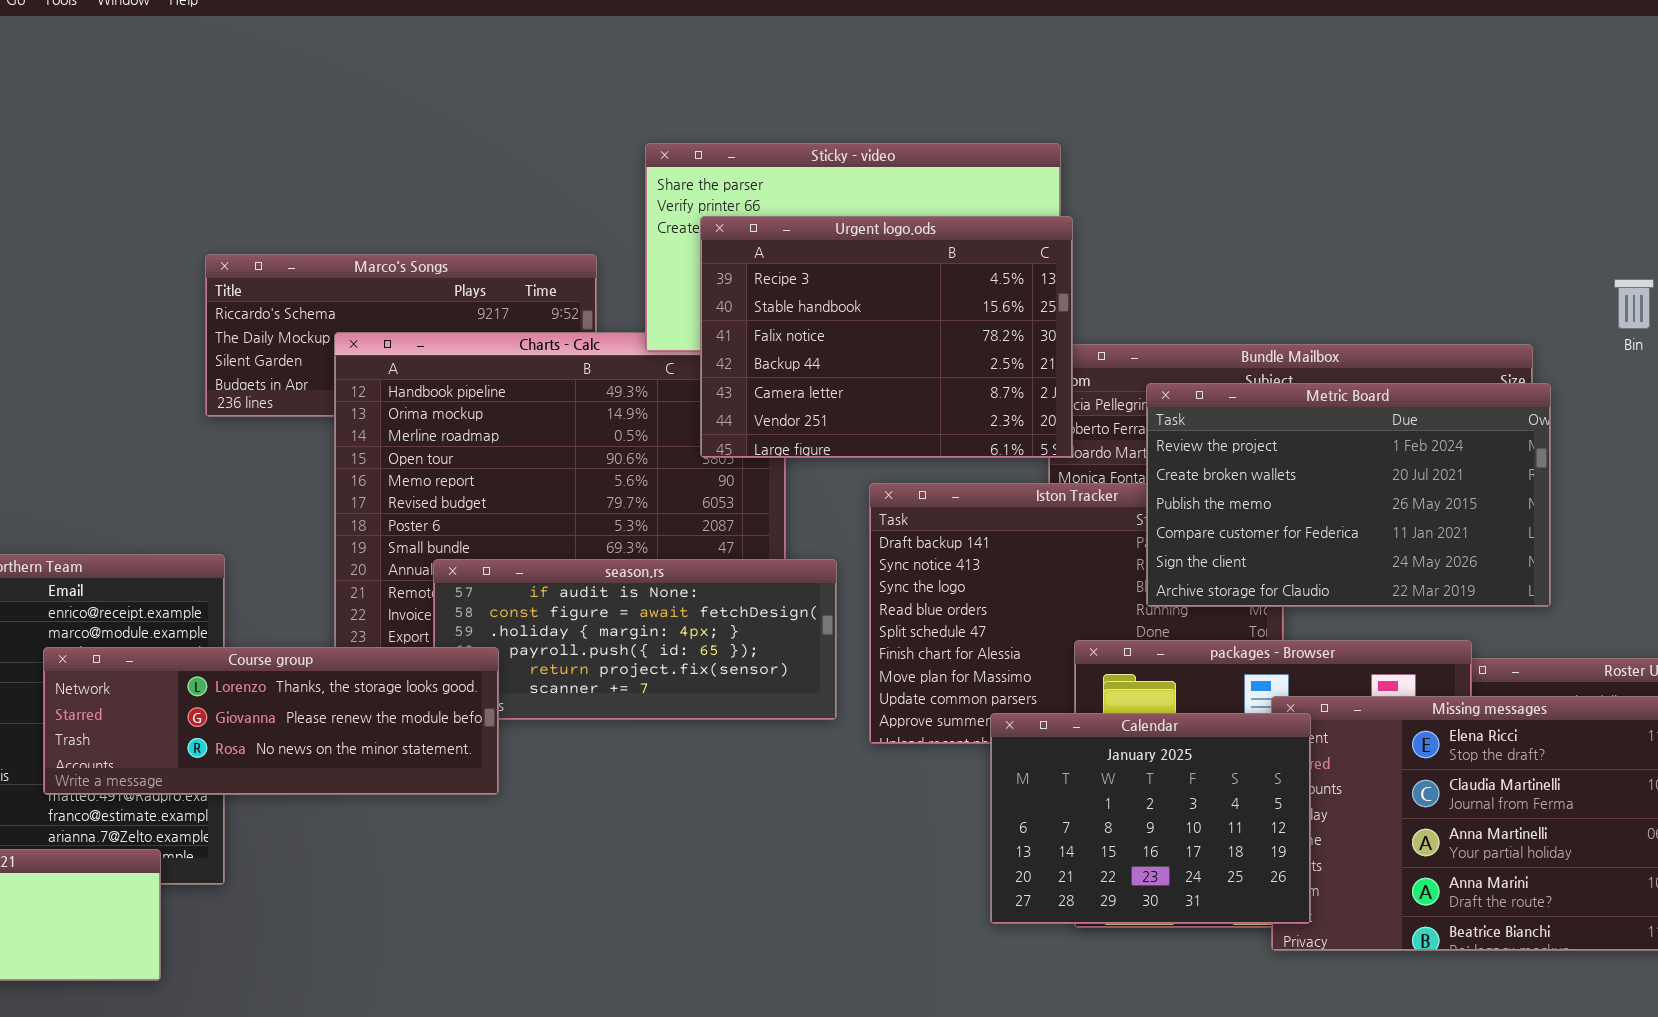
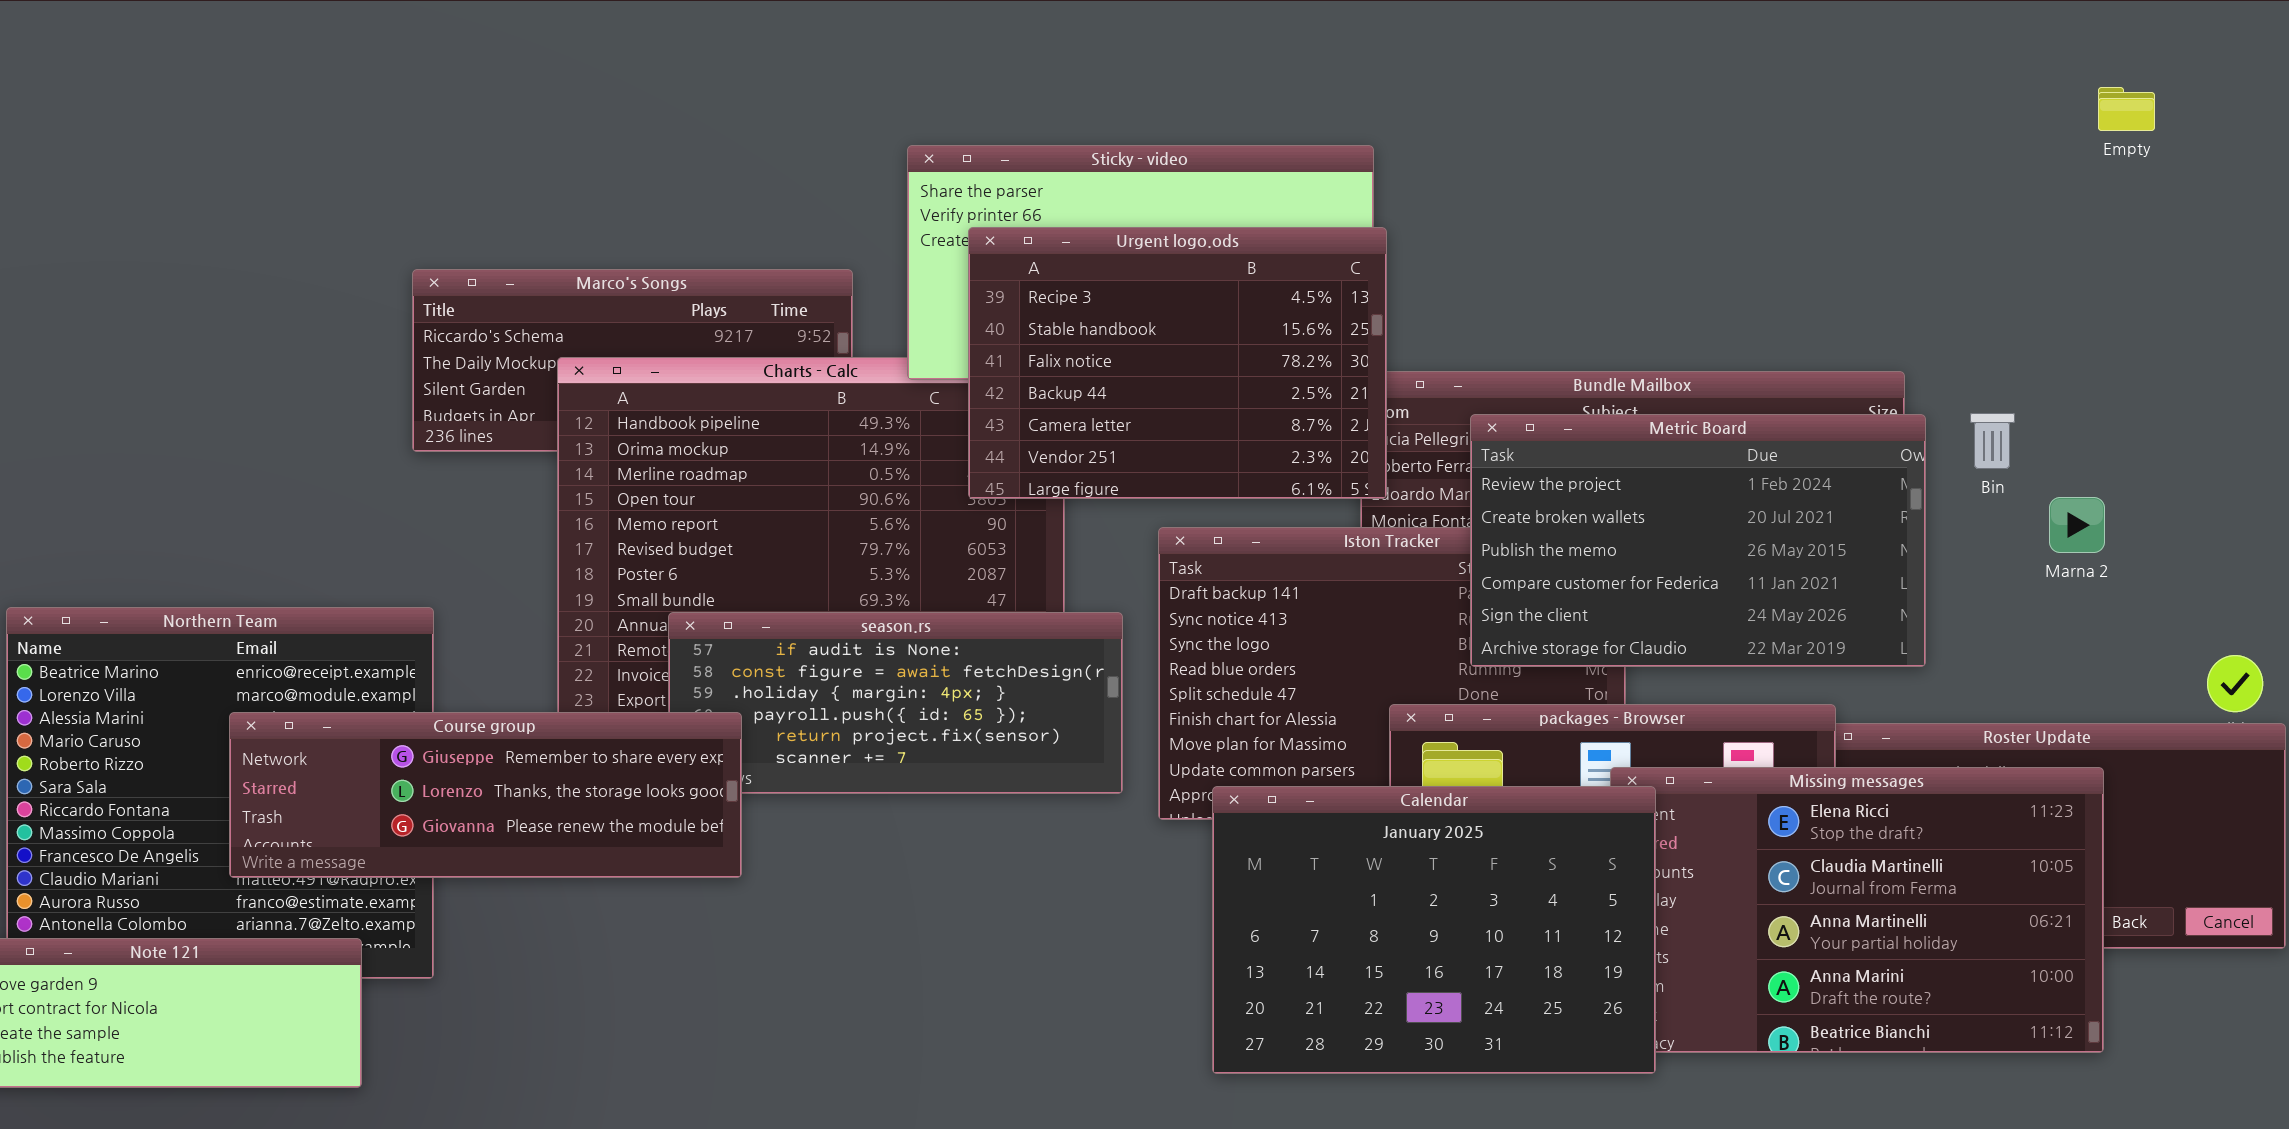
Bin: [1614,279,1654,329] -> [1970,413,2015,469], moved
Course group: [43,647,499,795] -> [229,712,742,878], scrolled up 1 row
Calendar: [990,713,1311,924] -> [1212,786,1656,1074], resized

